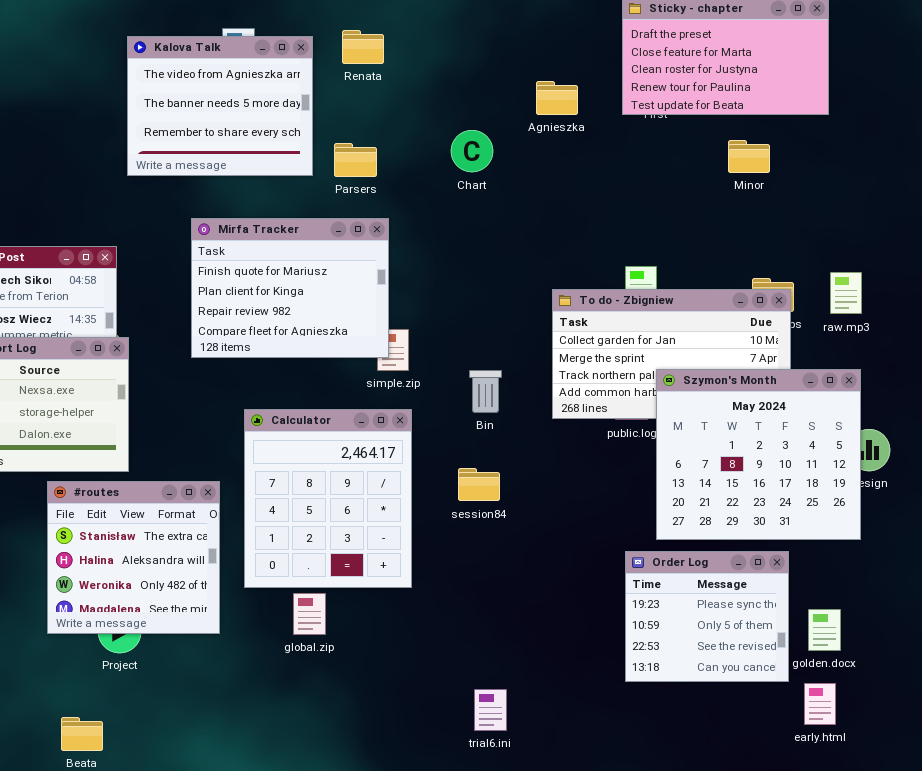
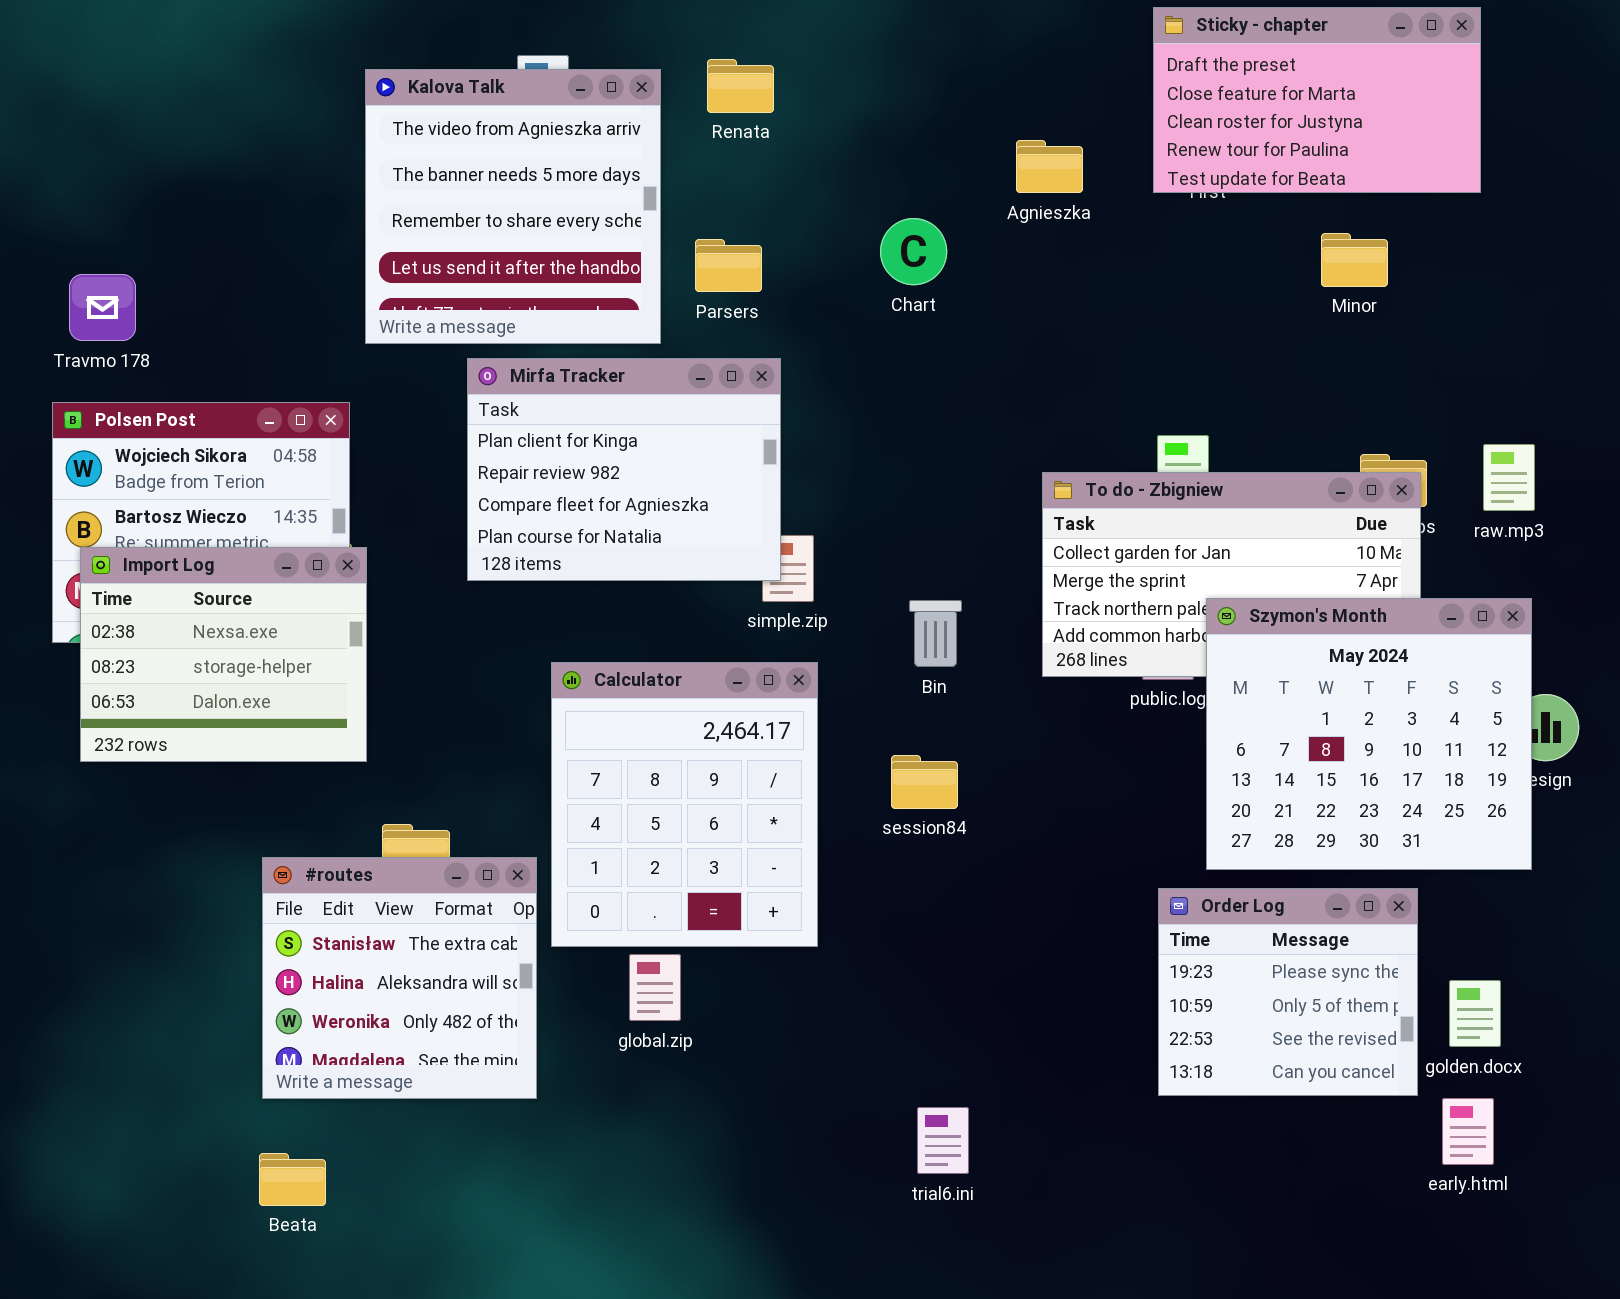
Kalova Talk: [127,36,313,176] -> [365,69,661,344], resized
Mirfa Tracker: [191,218,389,358] -> [467,358,781,581], scrolled down 1 row
#routes: [47,481,220,634] -> [262,857,537,1099], moved

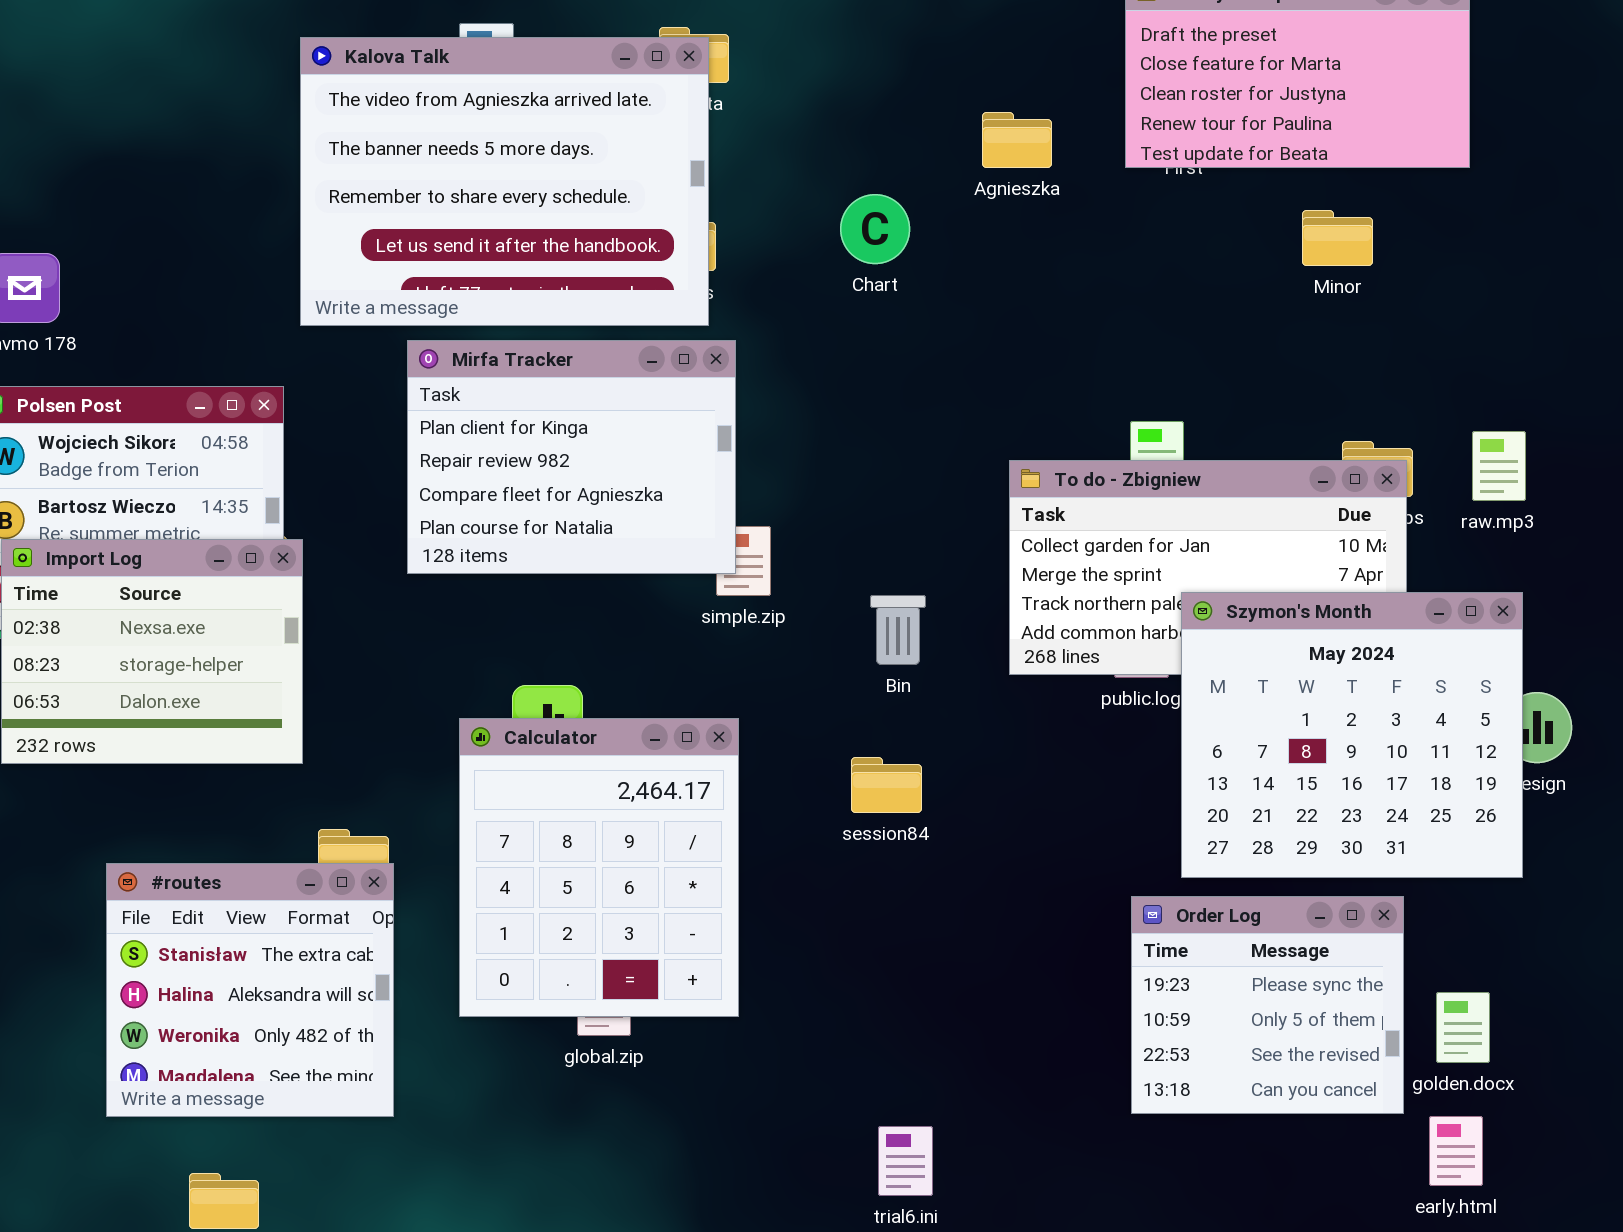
Kalova Talk: [365,69,661,344] -> [300,37,709,326], resized
Calculator: [551,662,818,947] -> [459,718,739,1017], moved
#routes: [262,857,537,1099] -> [106,863,394,1117], moved

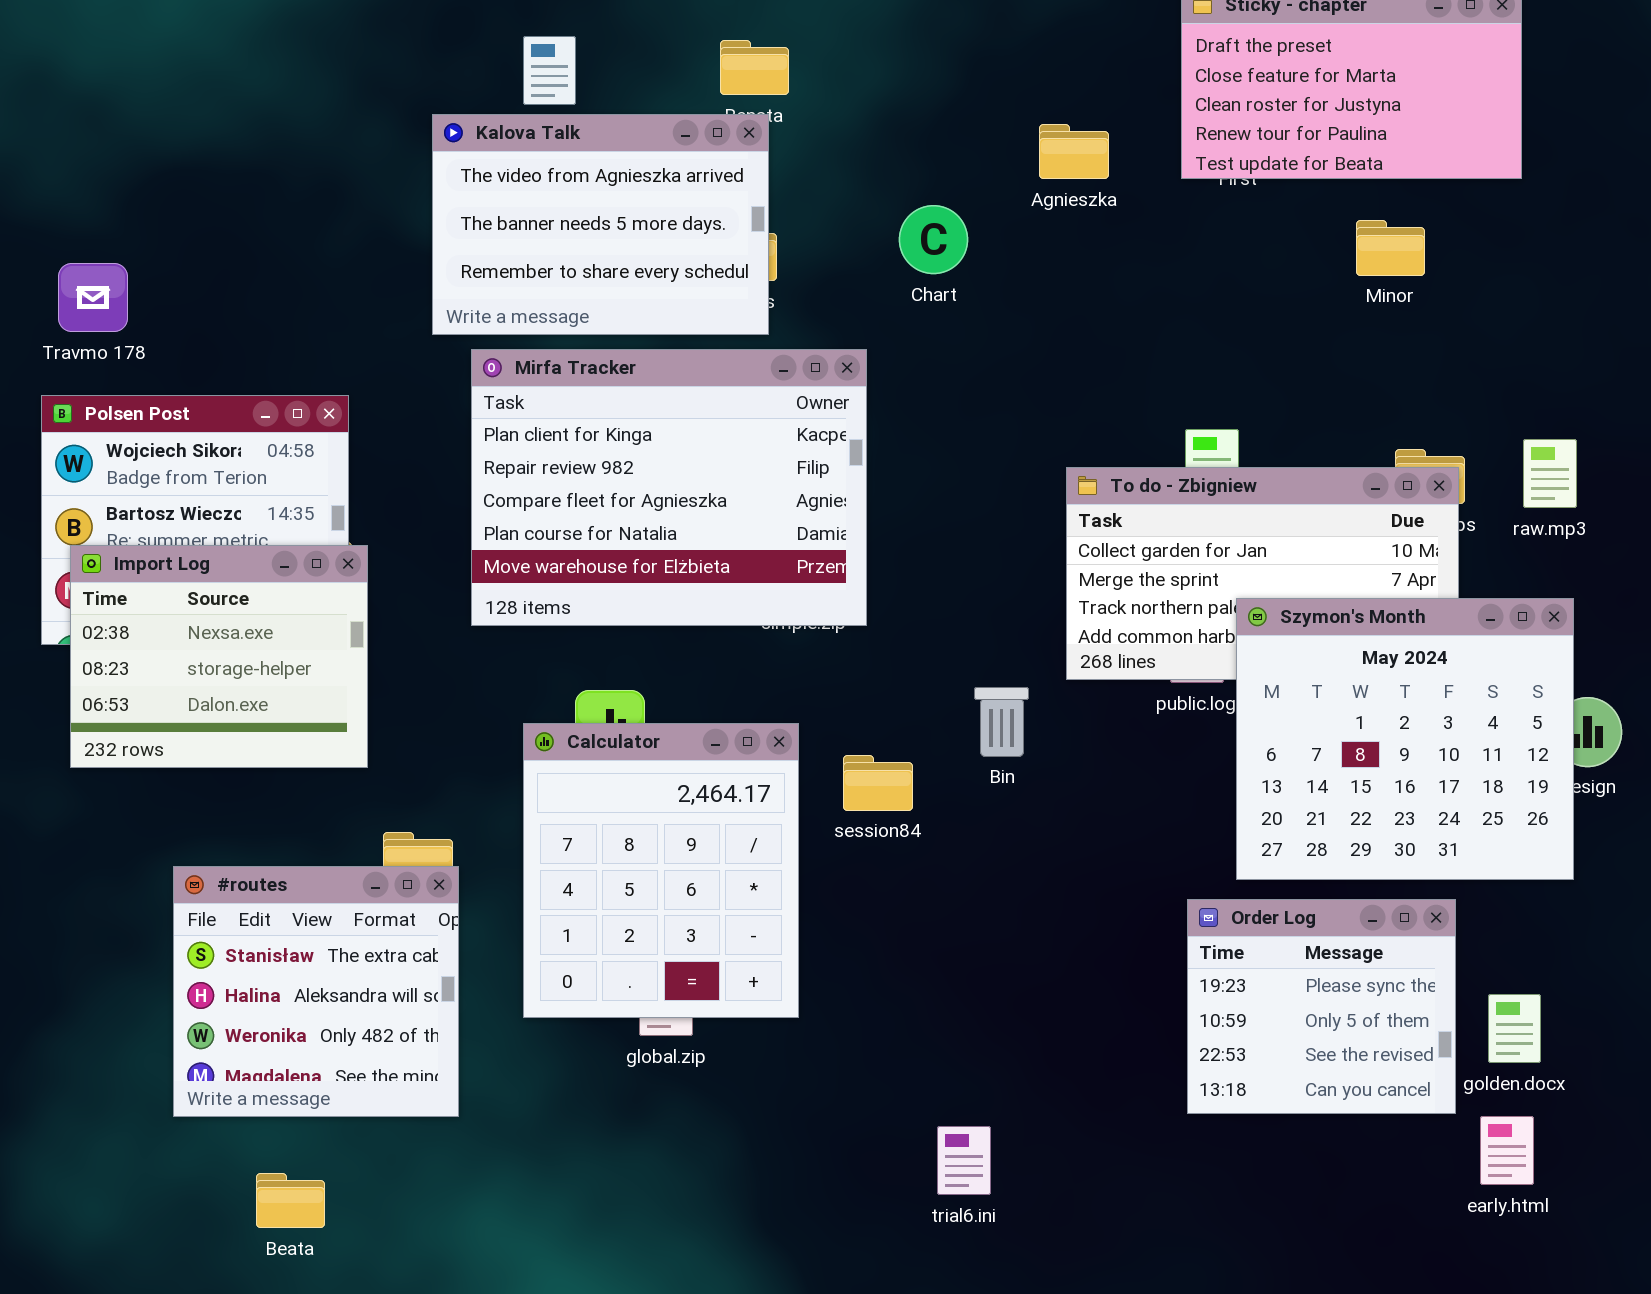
Kalova Talk: [300,37,709,326] -> [432,114,769,335], resized
Mirfa Tracker: [407,340,736,574] -> [471,349,867,626], resized
Bin: [870,595,926,665] -> [974,687,1029,757], moved
session84: [851,757,922,813] -> [843,755,913,811], moved

